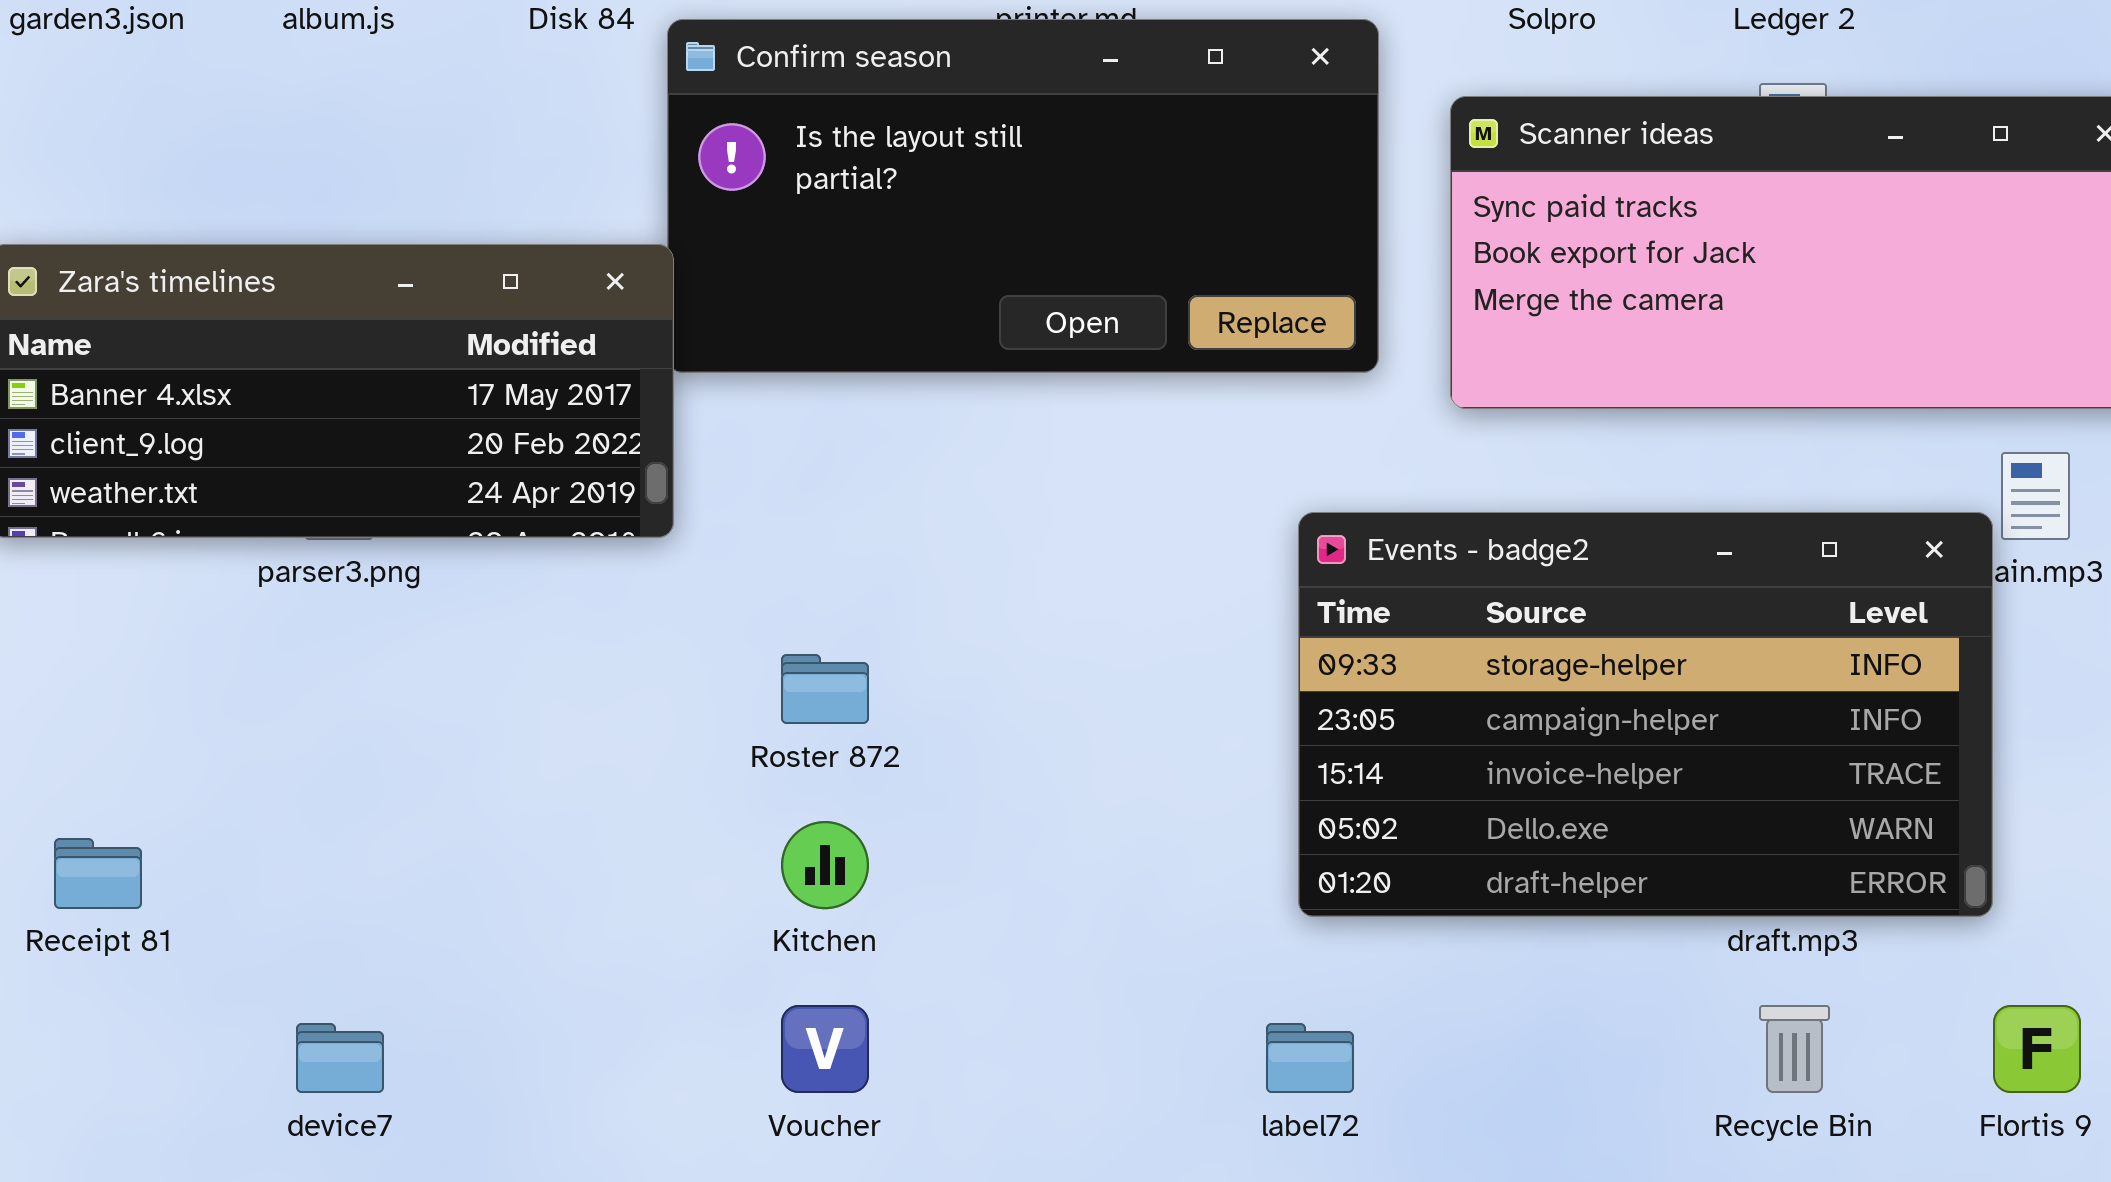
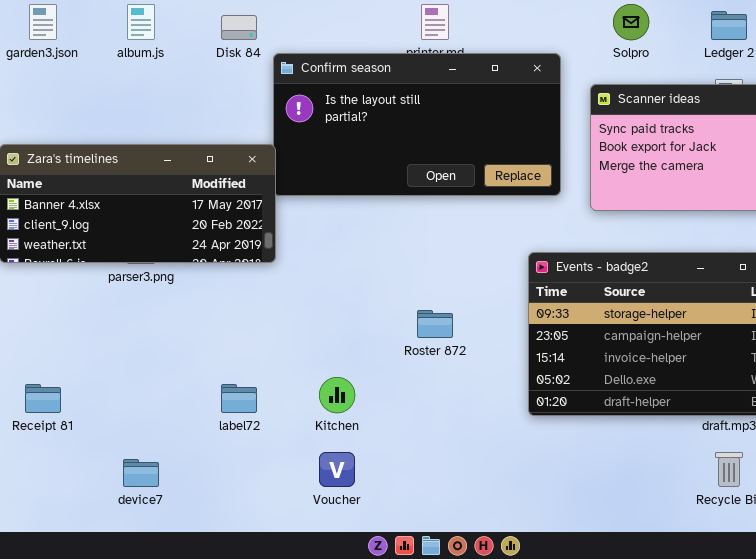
Roster 872: [781,654,869,724] -> [417,310,453,338], moved
label72: [1266,1023,1354,1093] -> [221,384,257,413], moved

